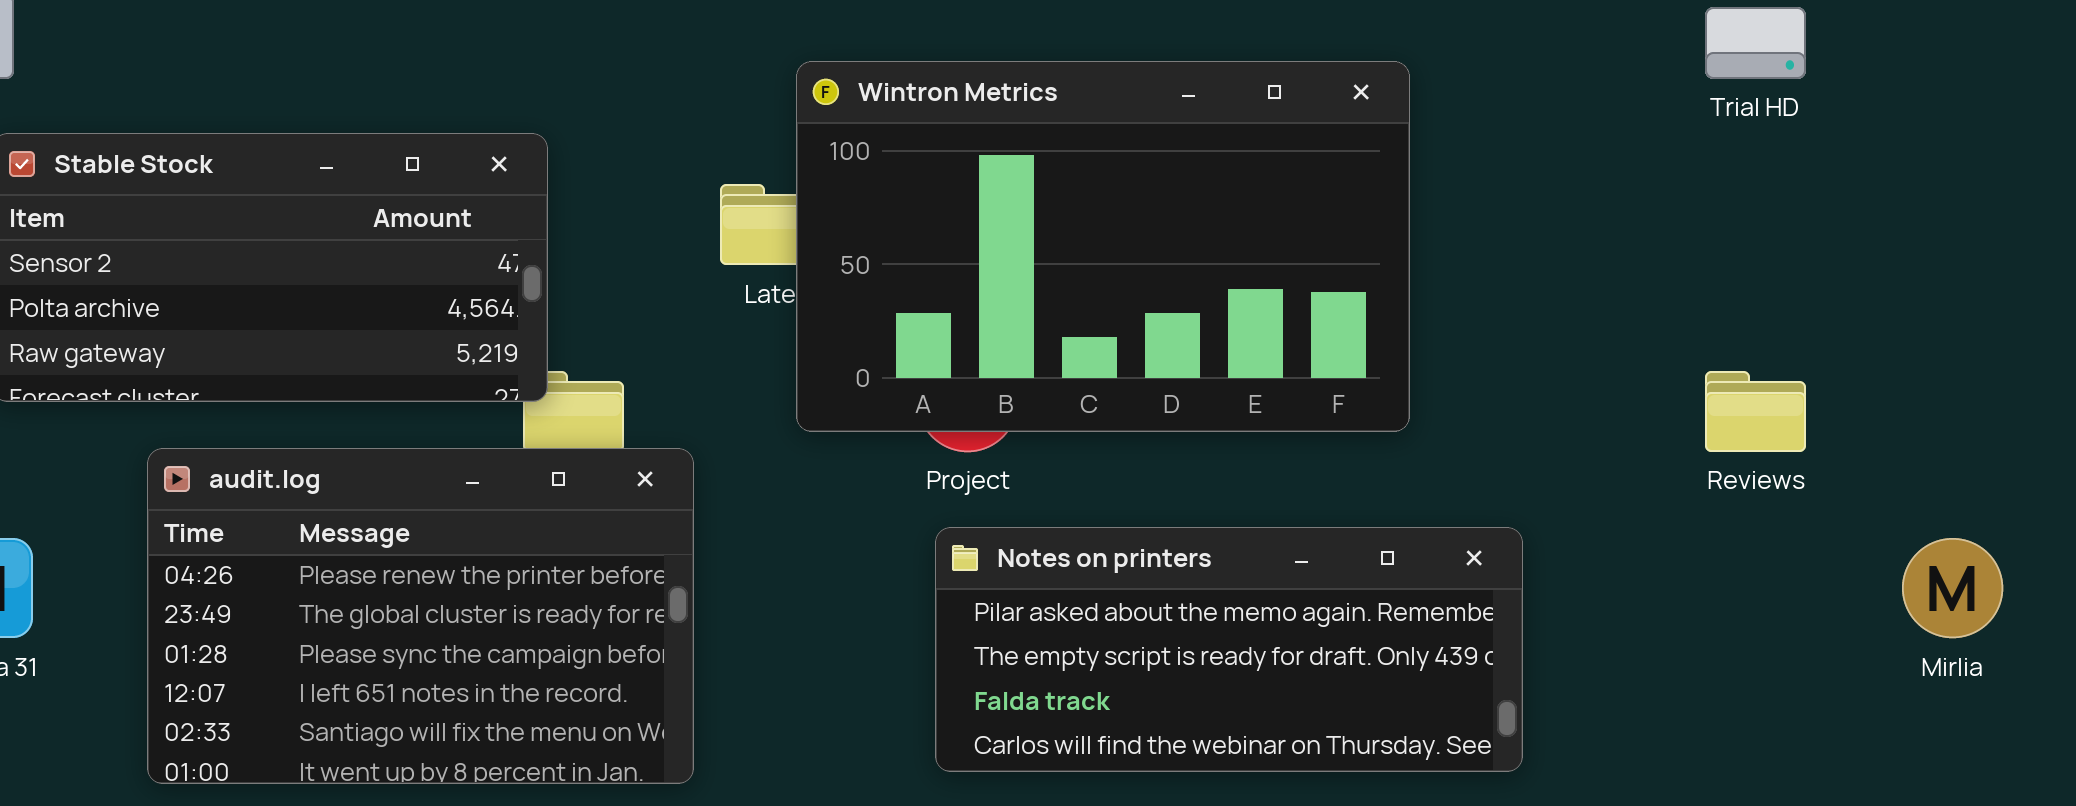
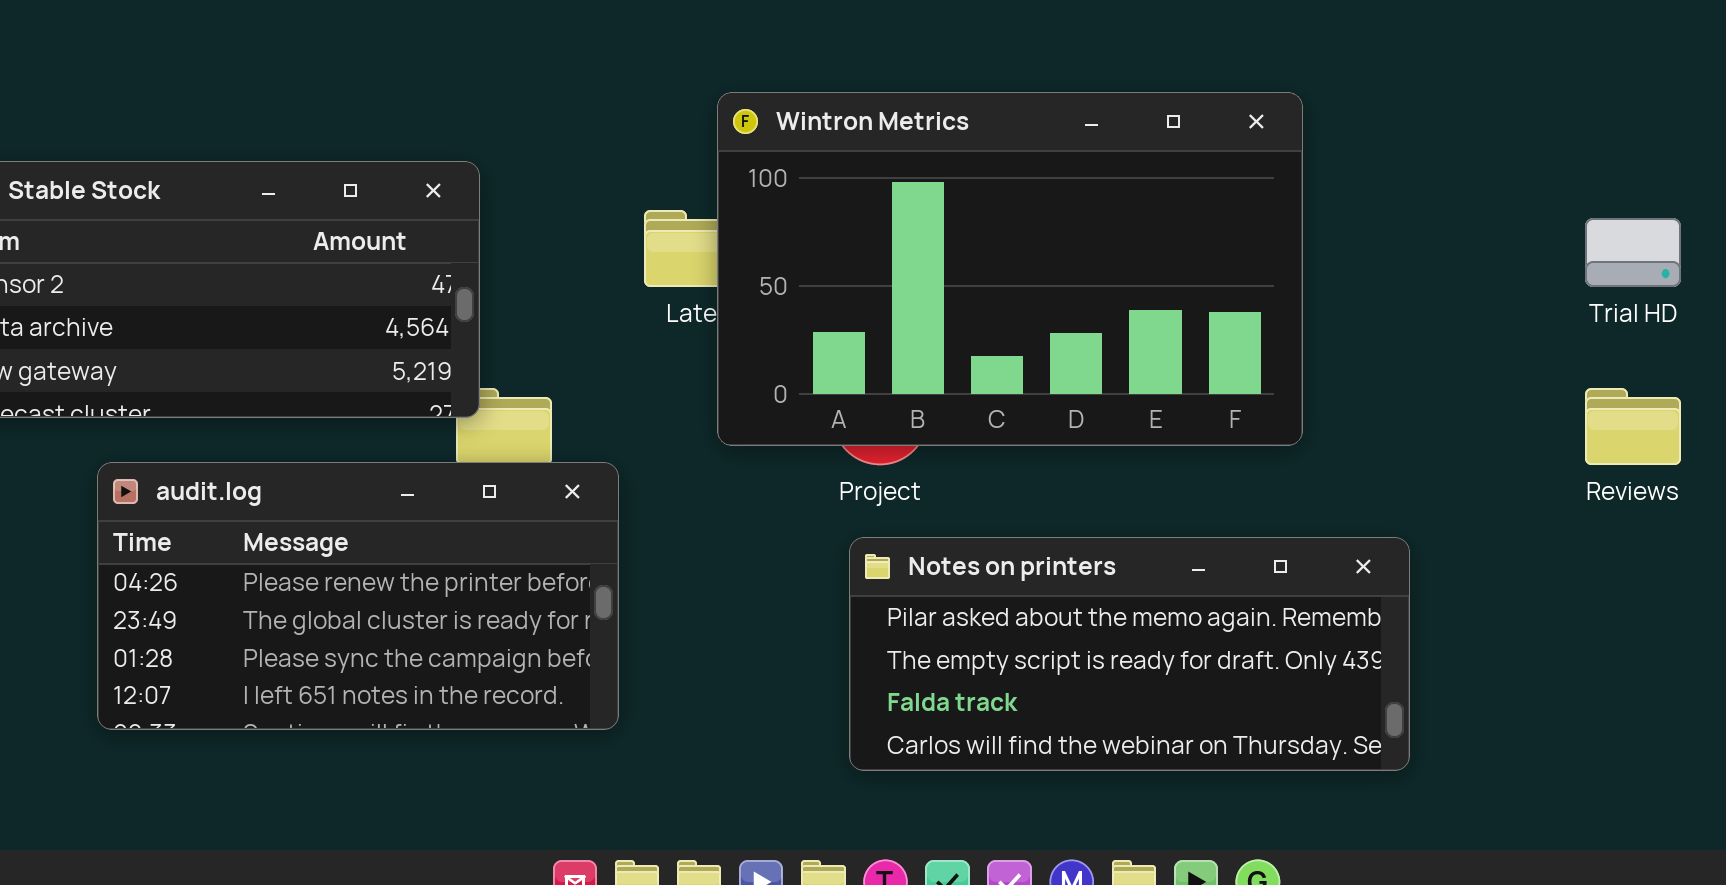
Trial HD: [1705,7,1806,79] -> [1585,218,1681,287], moved
audit.log: [147,448,694,784] -> [97,462,619,730], resized

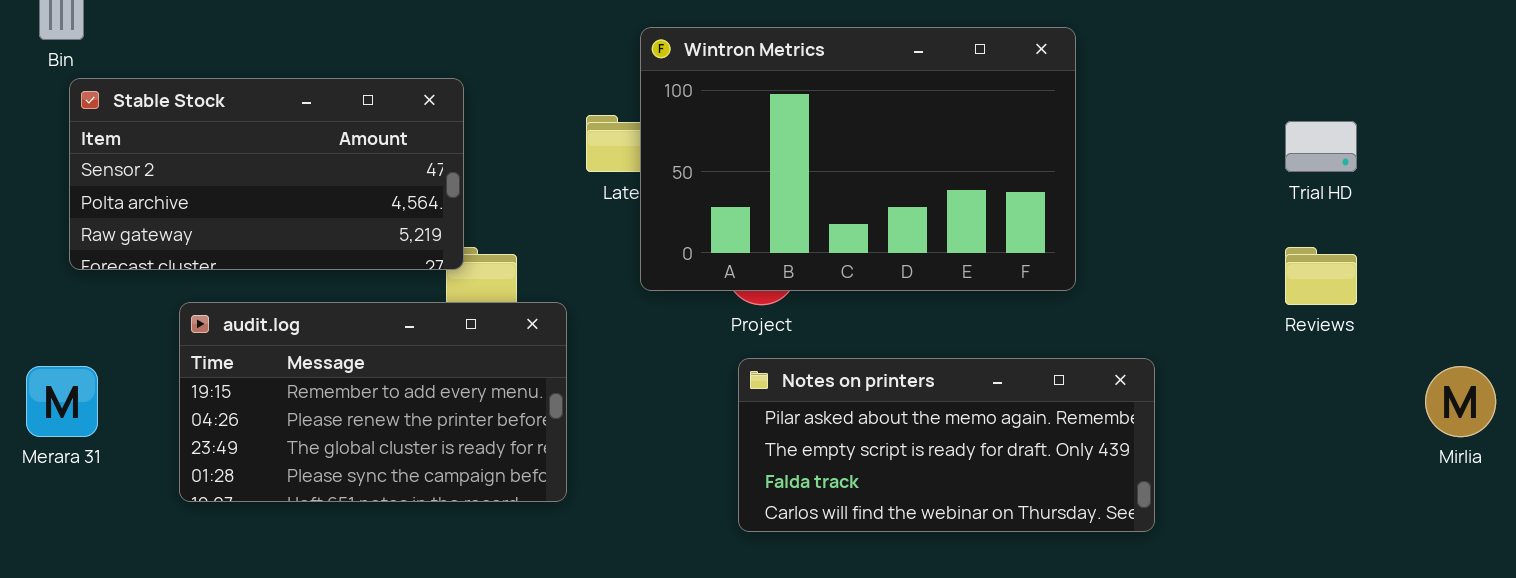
audit.log: [97,462,619,730] -> [179,302,567,502], scrolled up 1 row

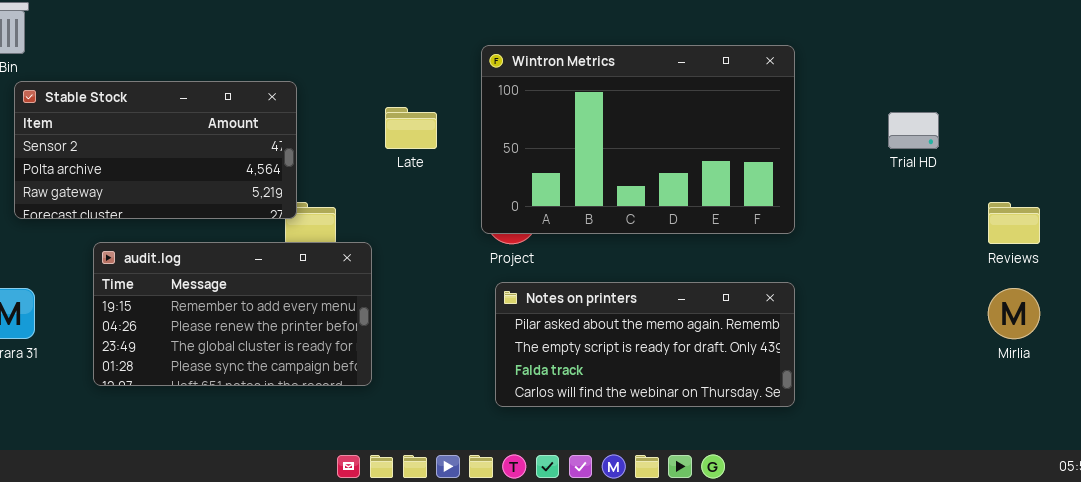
Wintron Metrics: [640,27,1076,291] -> [481,45,795,234], moved
Reviews: [1285,247,1357,305] -> [988,202,1040,244], moved

